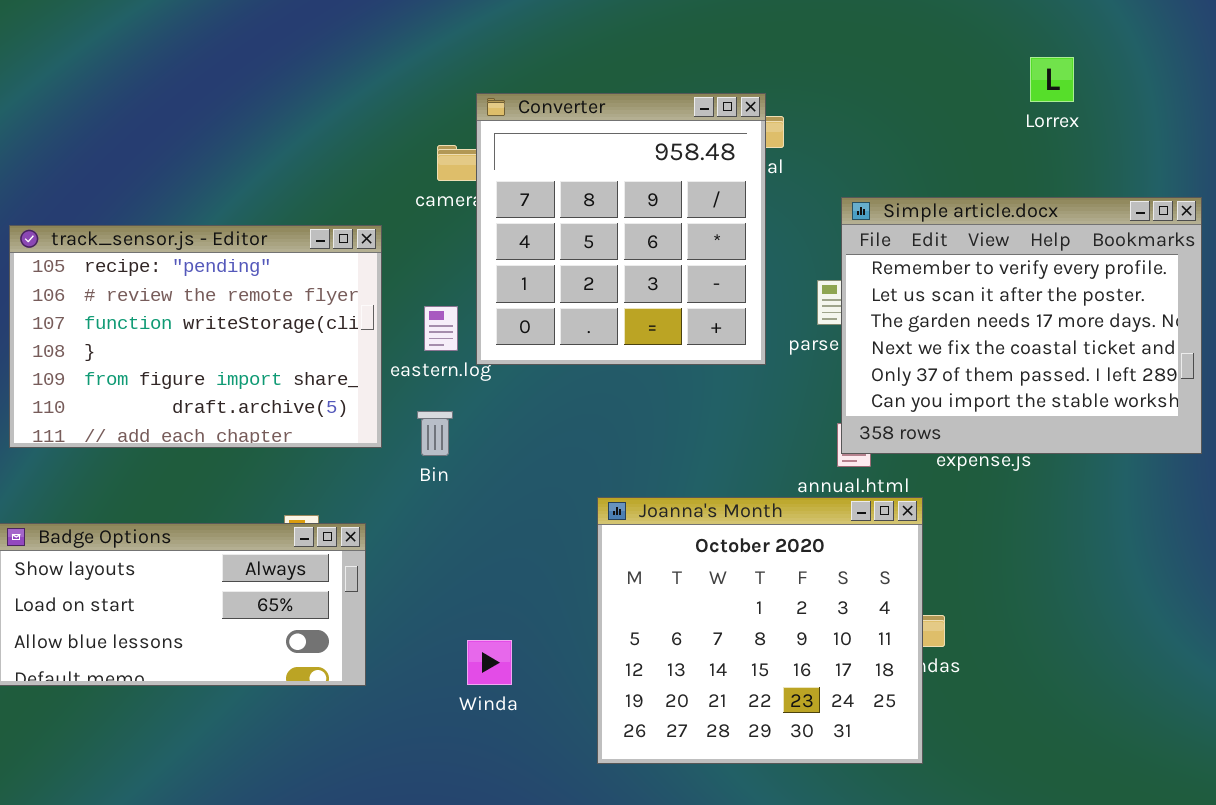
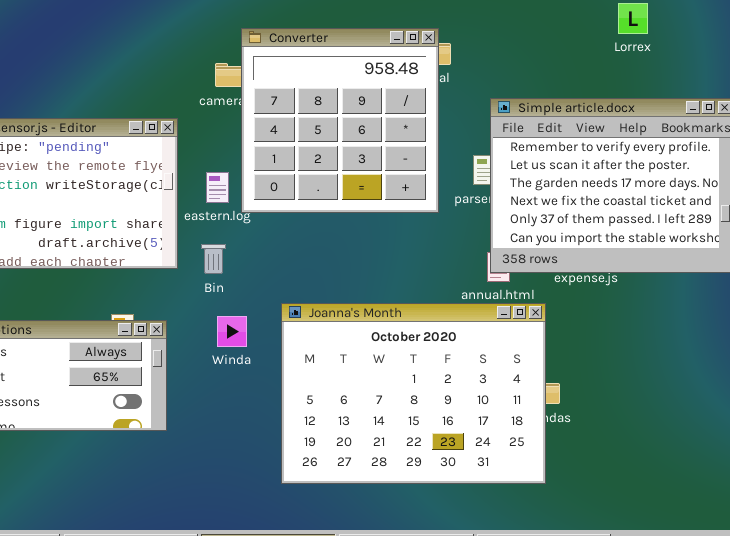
Joanna's Month: [597,497,923,764] -> [281,303,546,484], resized
Winda: [467,640,512,685] -> [217,316,247,347], moved

